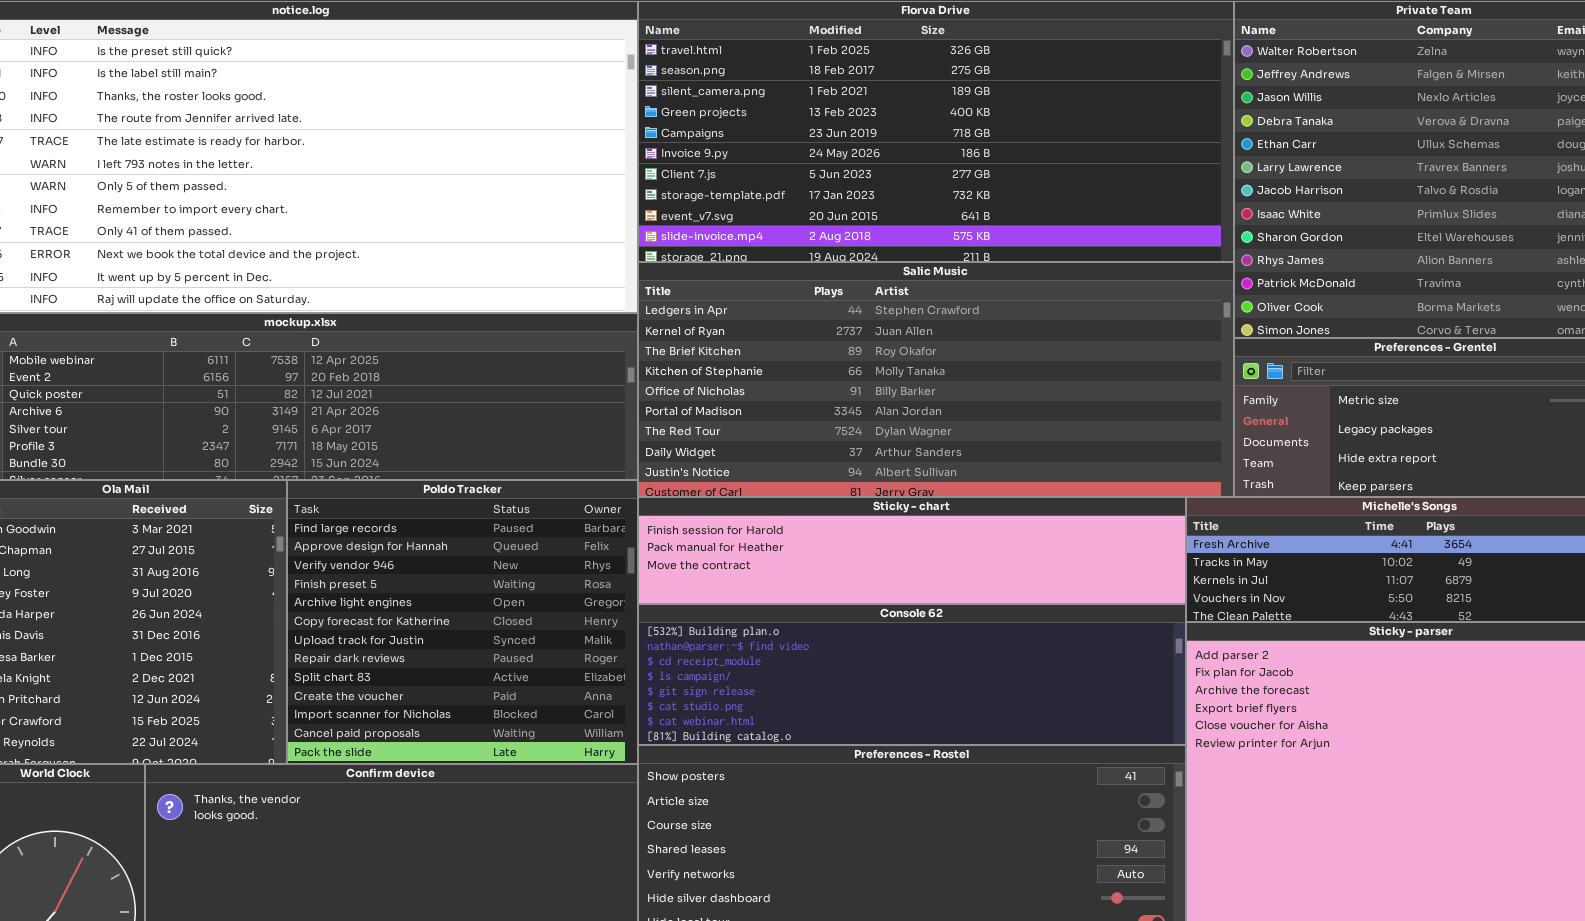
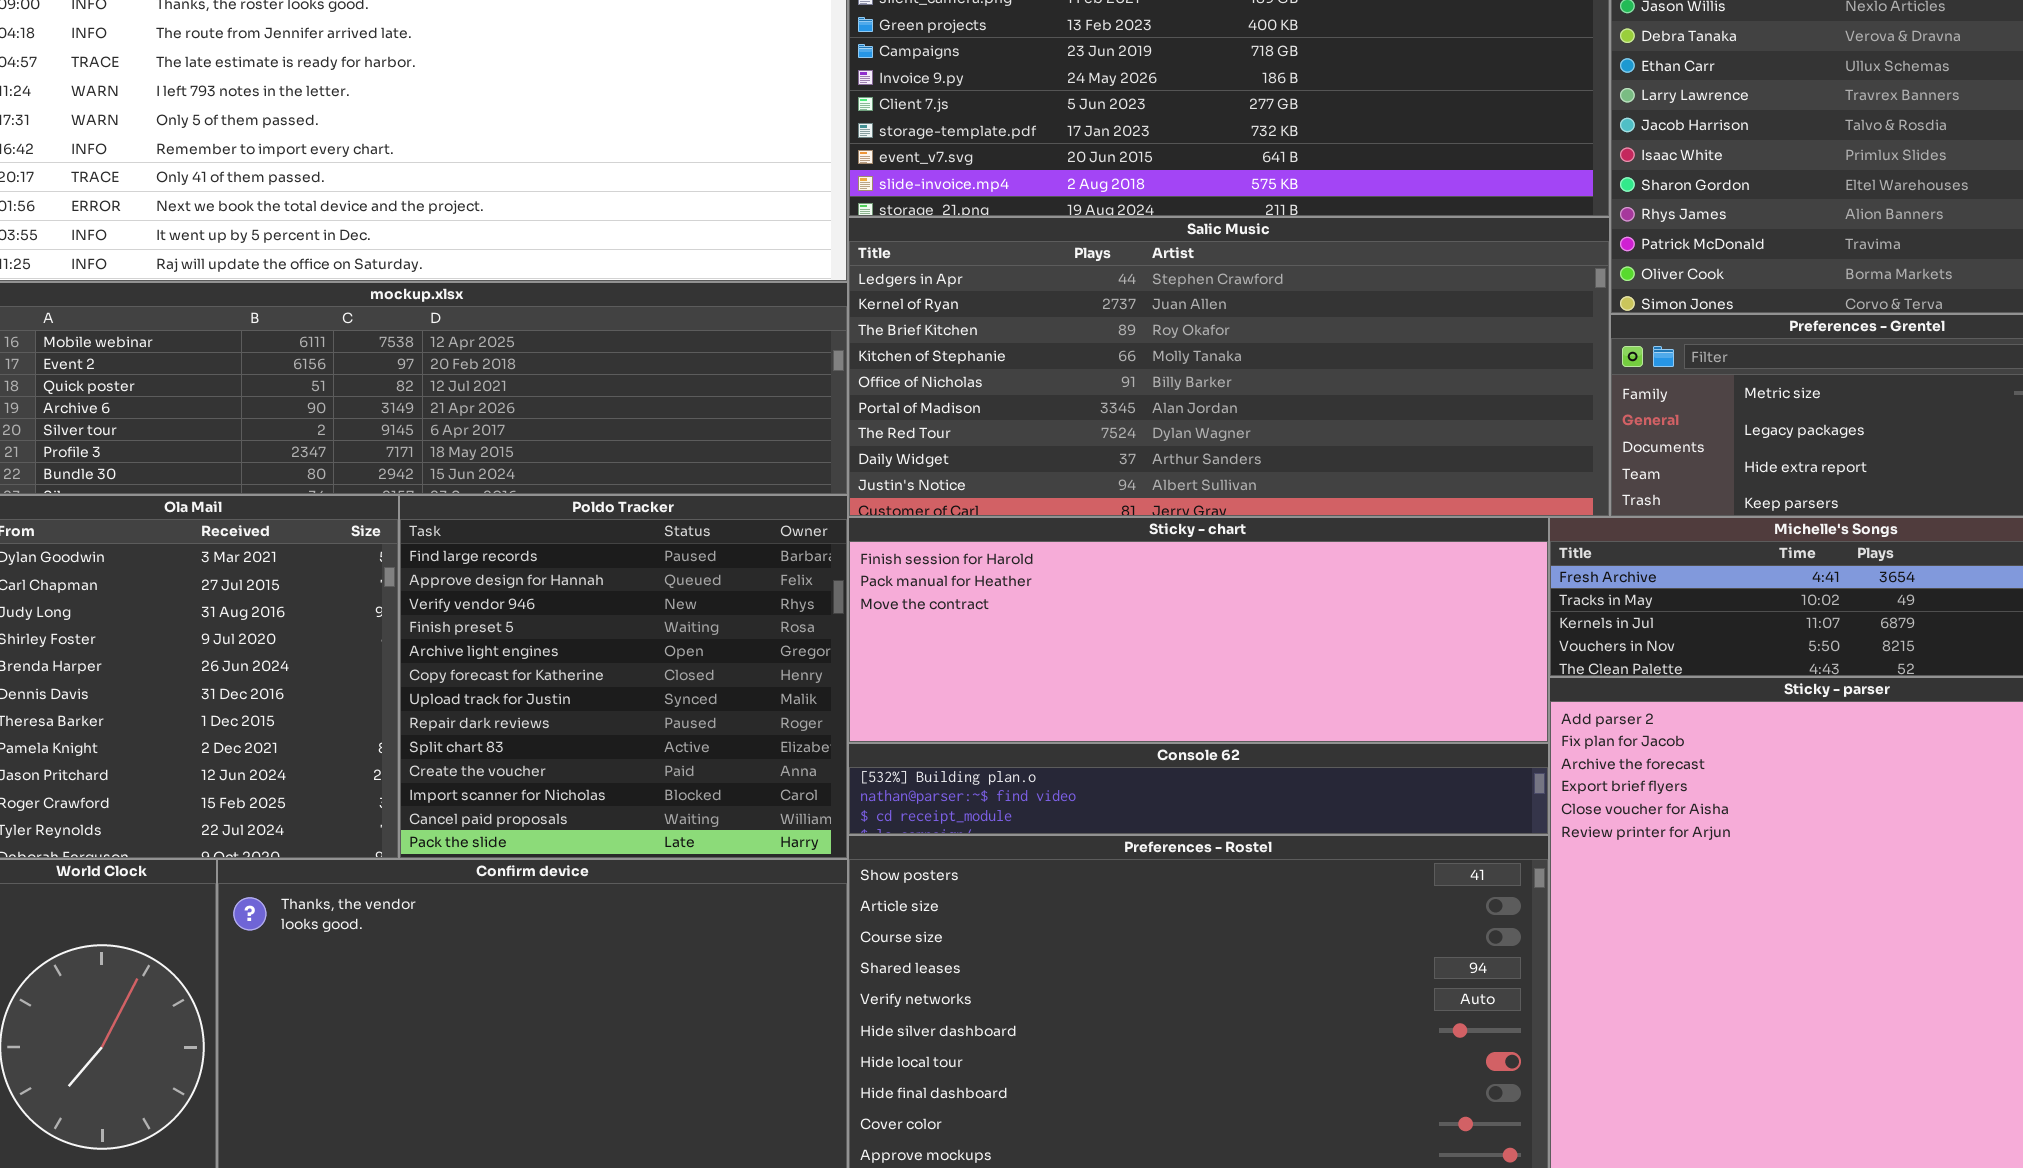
Sticky - chart: [638,497,1186,604] -> [848,517,1549,743], resized
Console 62: [638,604,1186,745] -> [848,743,1549,835], resized

